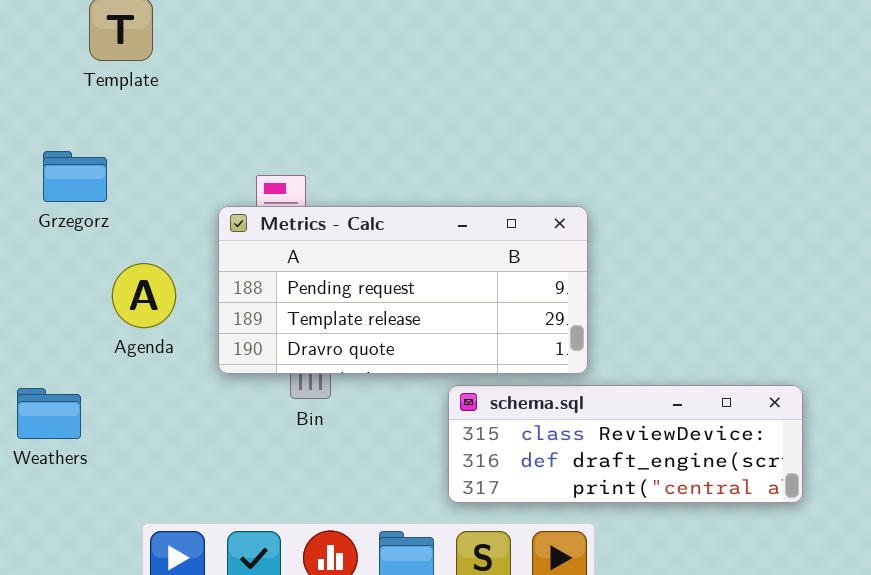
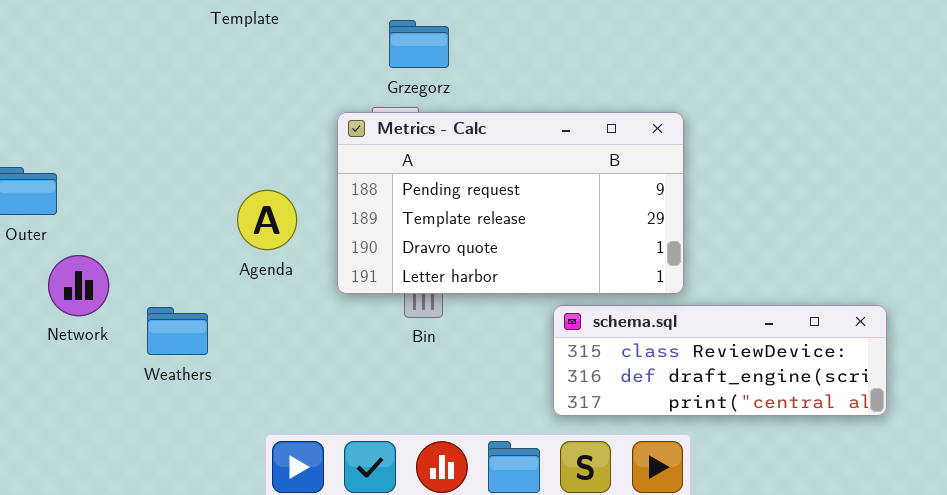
Grzegorz: [43,151,107,202] -> [389,20,449,68], moved
Metrics - Calc: [218,206,588,374] -> [337,112,684,294], resized

